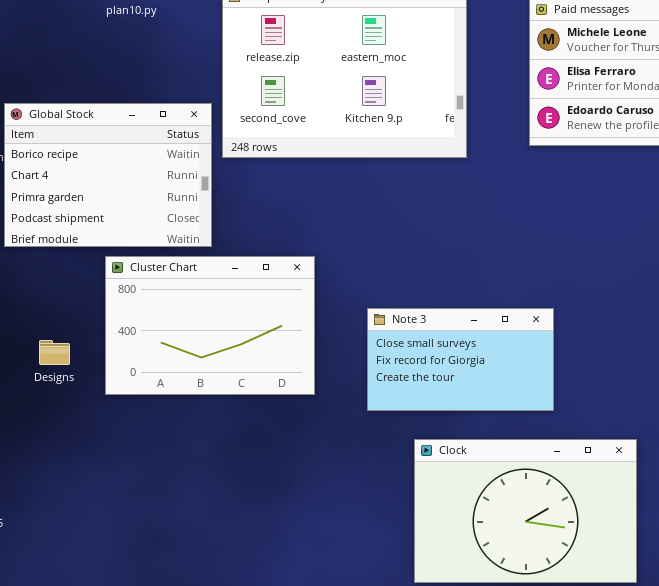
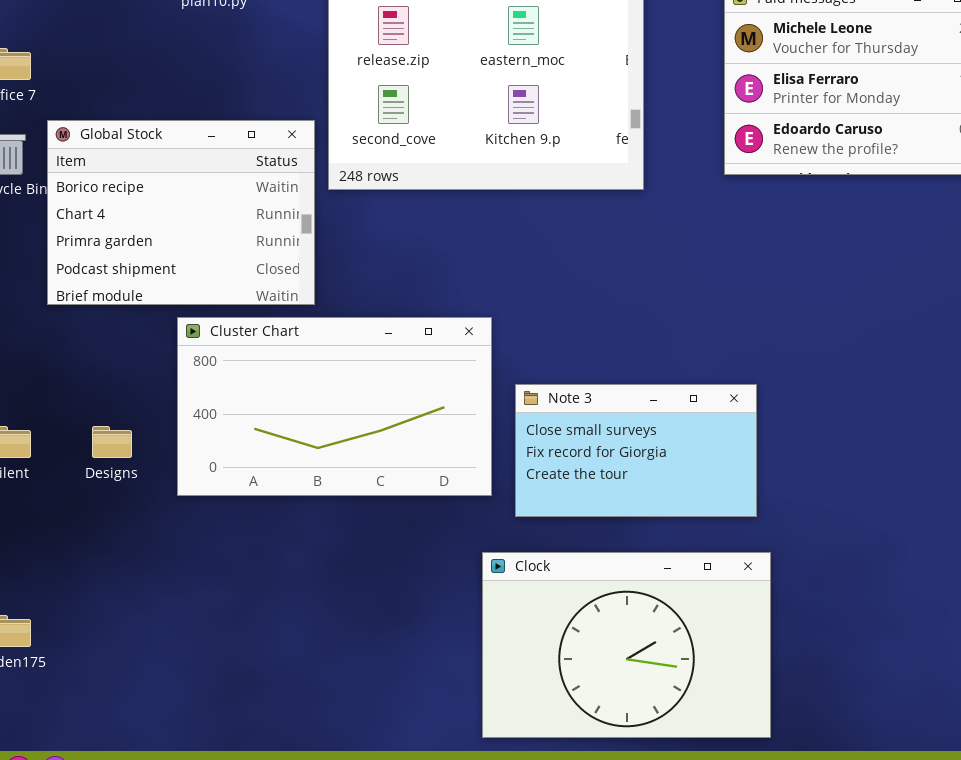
Cluster Chart: [105,256,315,395] -> [177,317,492,496], resized
Clock: [414,439,637,583] -> [482,552,771,738], moved

